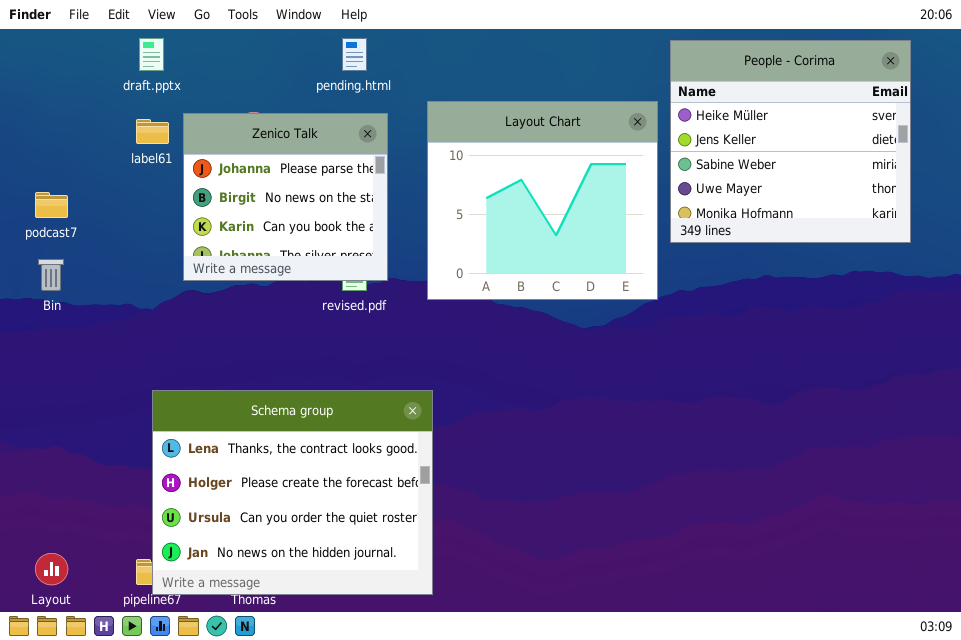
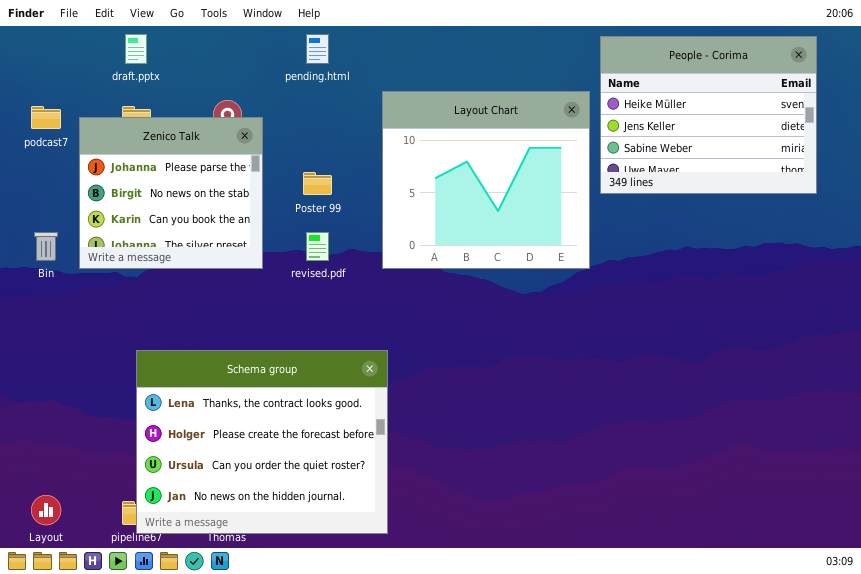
People - Corima: [670,40,911,243] -> [600,36,817,194], resized
Zenico Talk: [183,113,388,281] -> [79,117,263,269], moved
podcast7: [35,192,68,218] -> [31,106,61,129], moved

